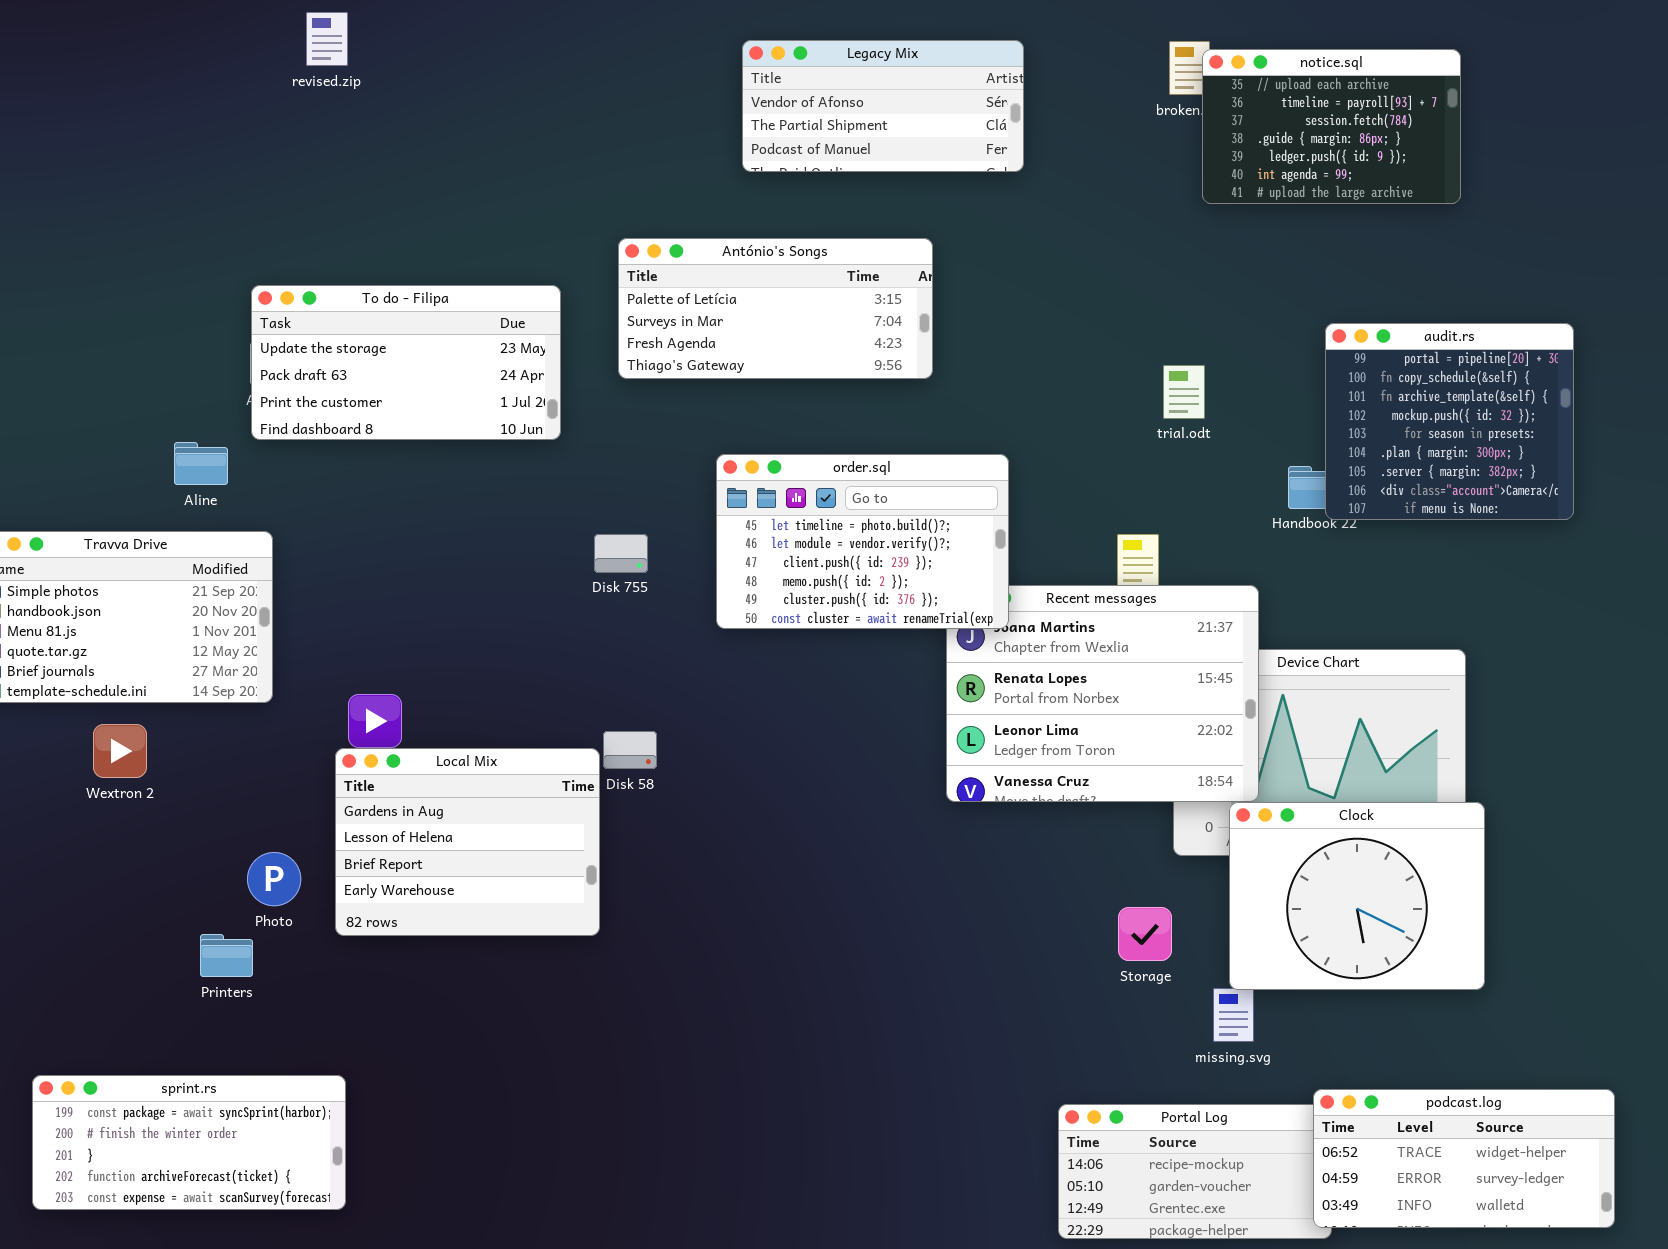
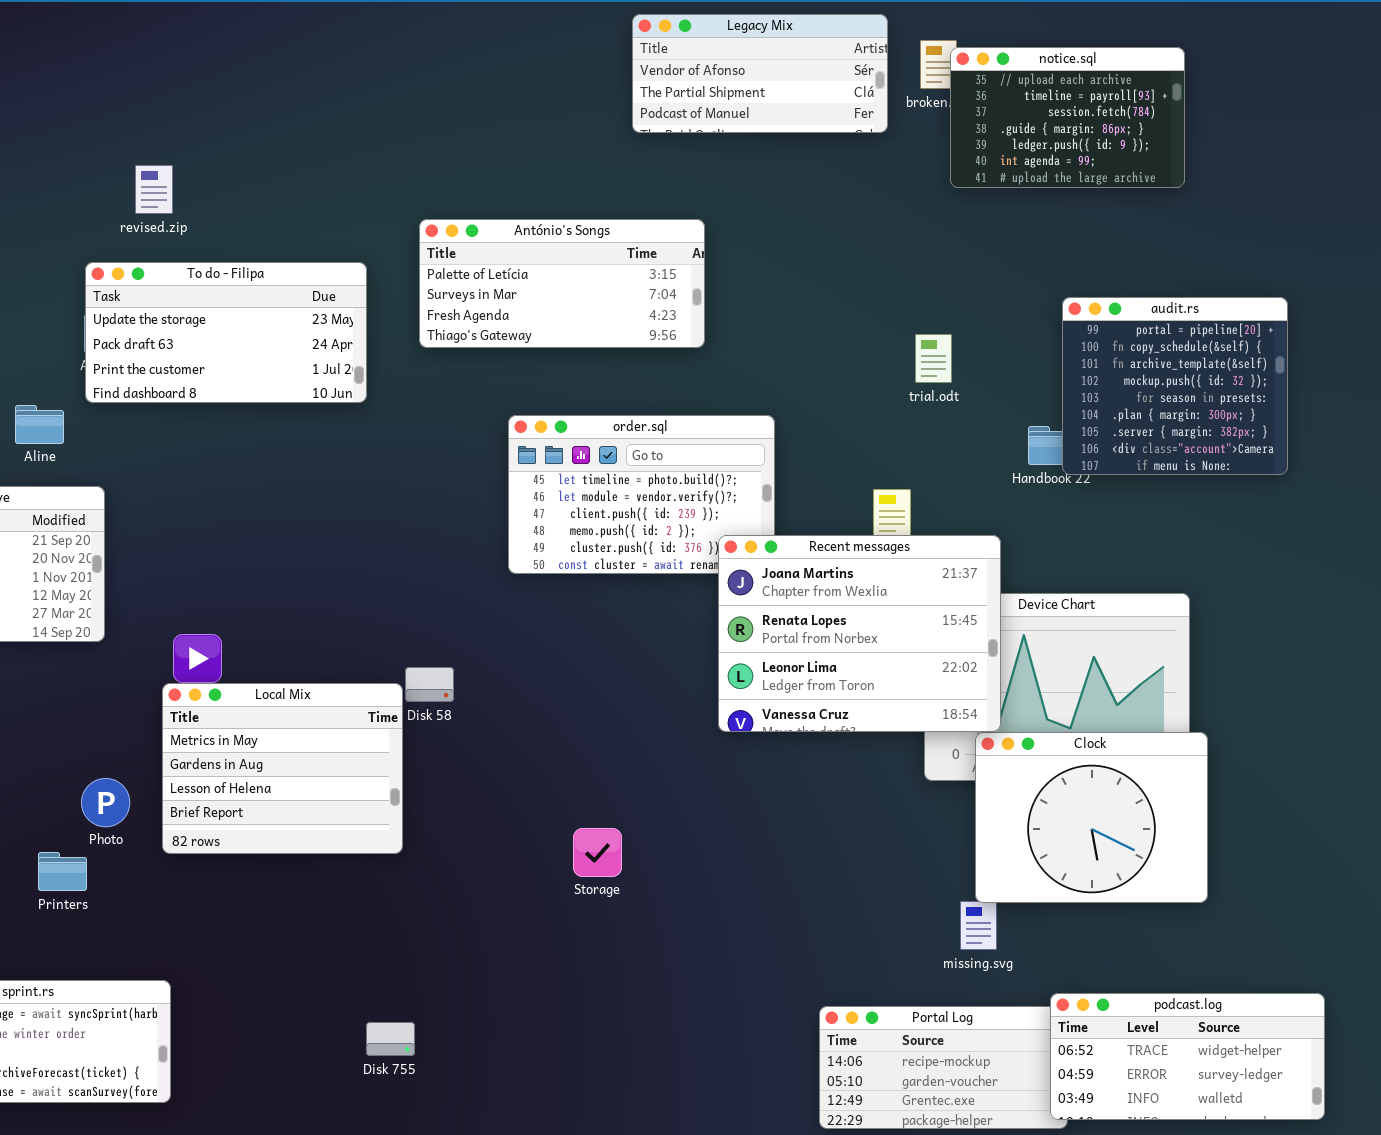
revised.zip: [306,12,348,66] -> [135,165,173,214], moved
Legacy Mix: [742,40,1024,172] -> [632,14,888,133], moved
Disk 755: [594,534,648,573] -> [366,1022,415,1056], moved
Recent messages: [946,585,1259,802] -> [718,535,1001,732], raised
Local Mix: [335,748,600,936] -> [162,683,403,854], scrolled up 1 row
Storage: [1118,907,1172,961] -> [573,828,622,877], moved

